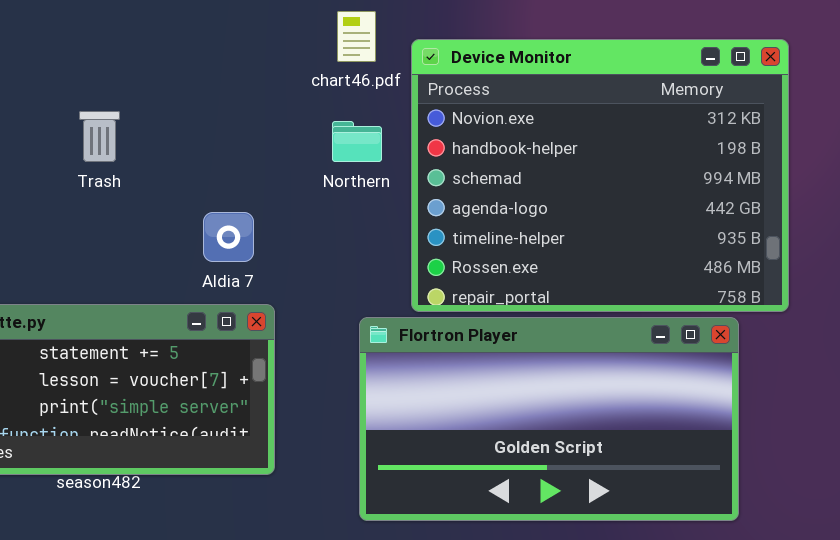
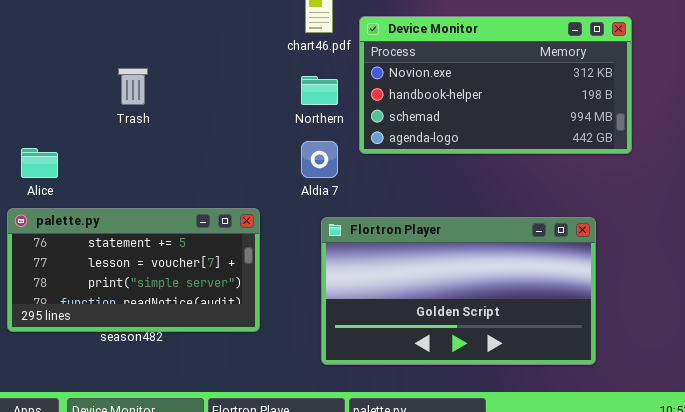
Device Monitor: [411,39,789,312] -> [359,16,632,154], resized
Aldia 7: [203,212,254,262] -> [301,141,338,178], moved

